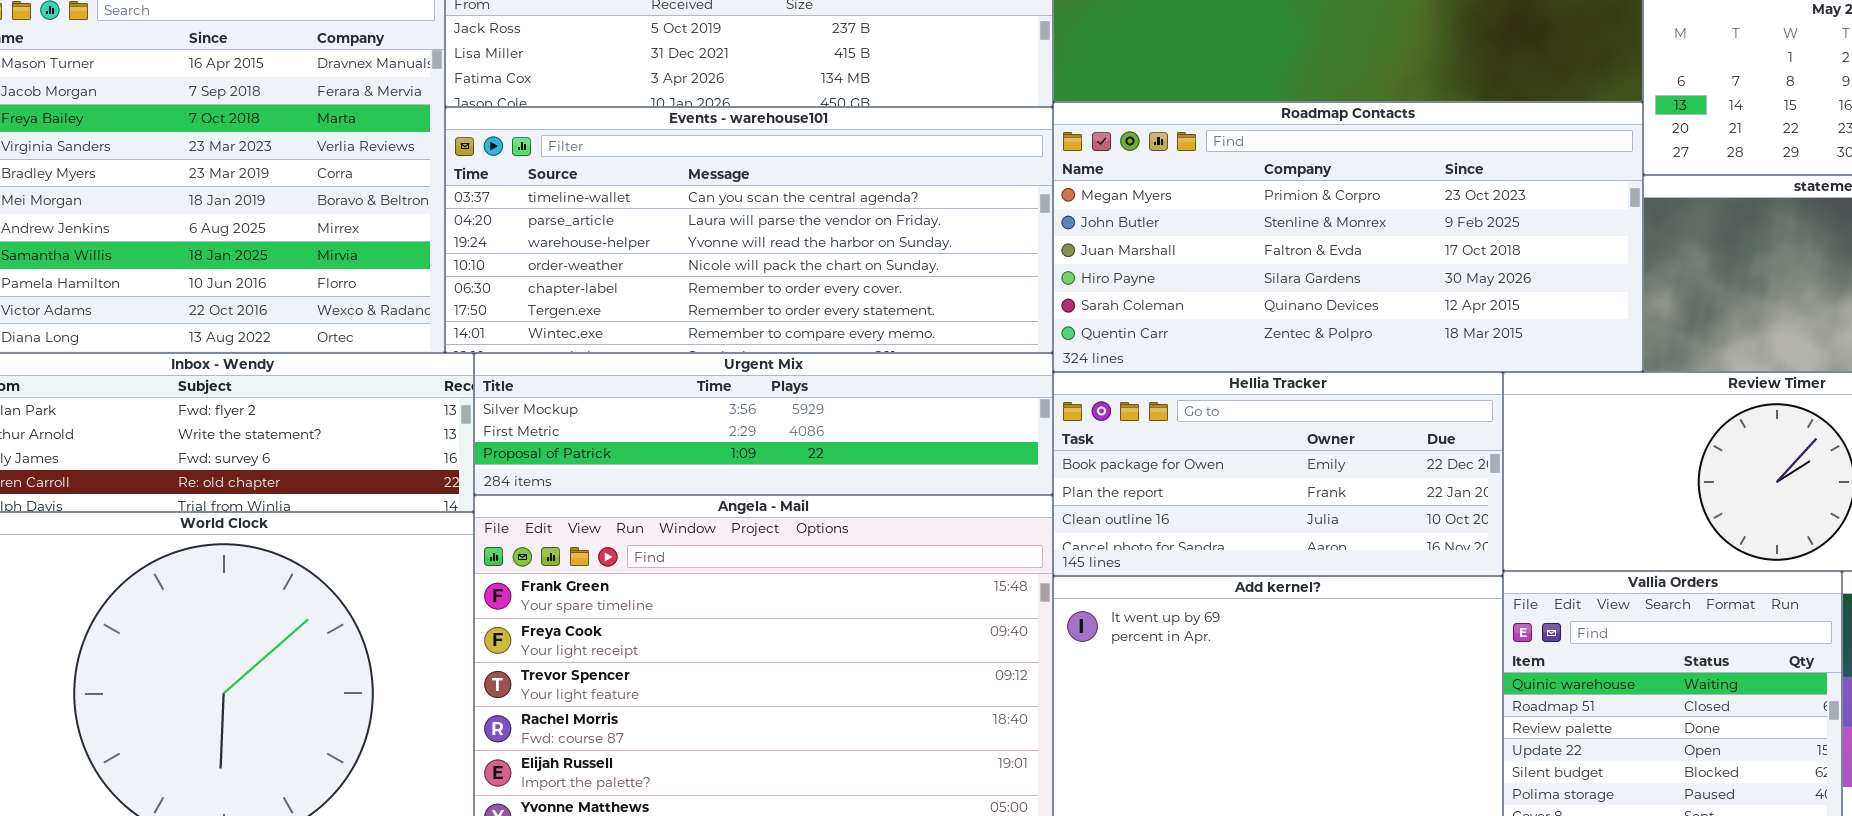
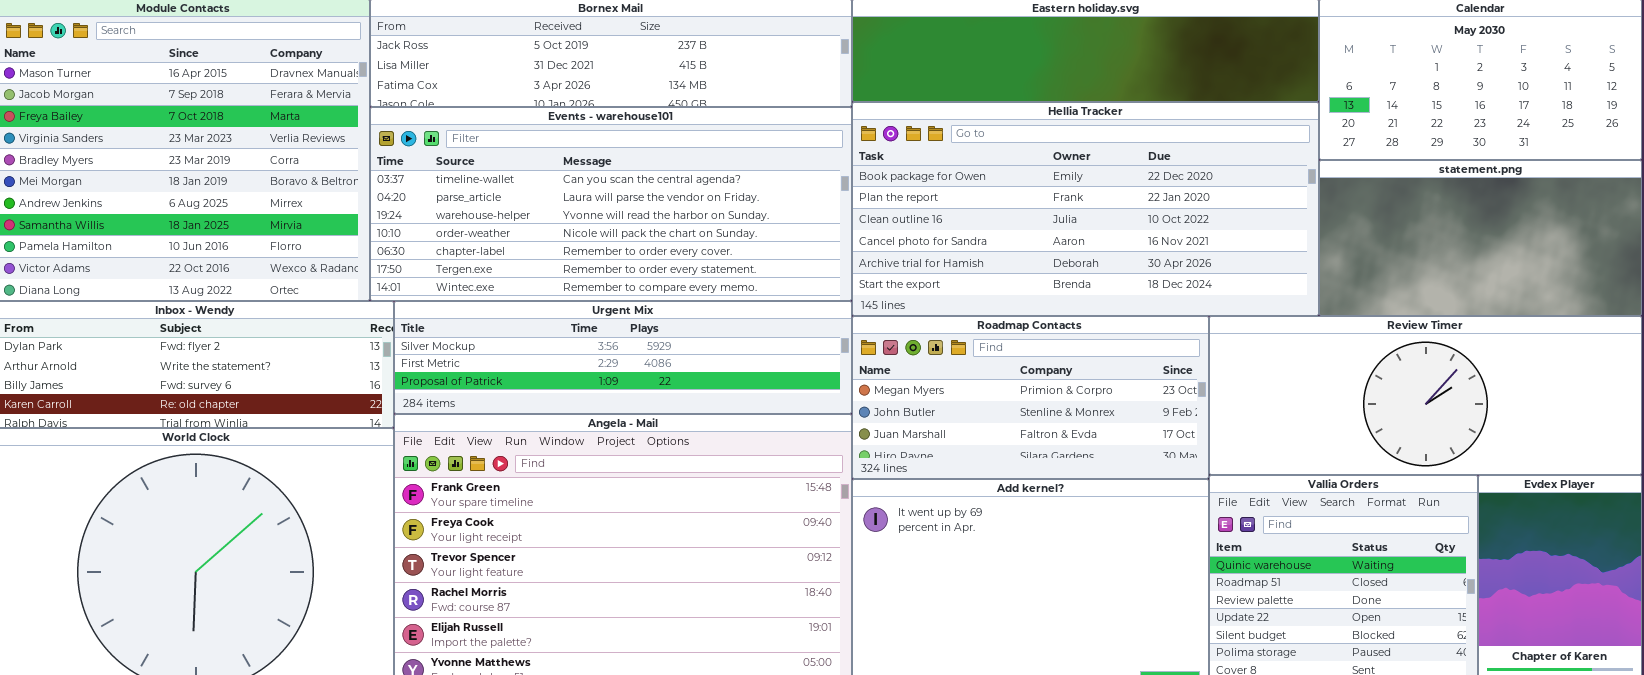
Roadmap Contacts: [1053,102,1643,372] -> [852,316,1209,479], moved, resized
Hellia Tracker: [1053,372,1503,576] -> [852,102,1319,316], moved, resized

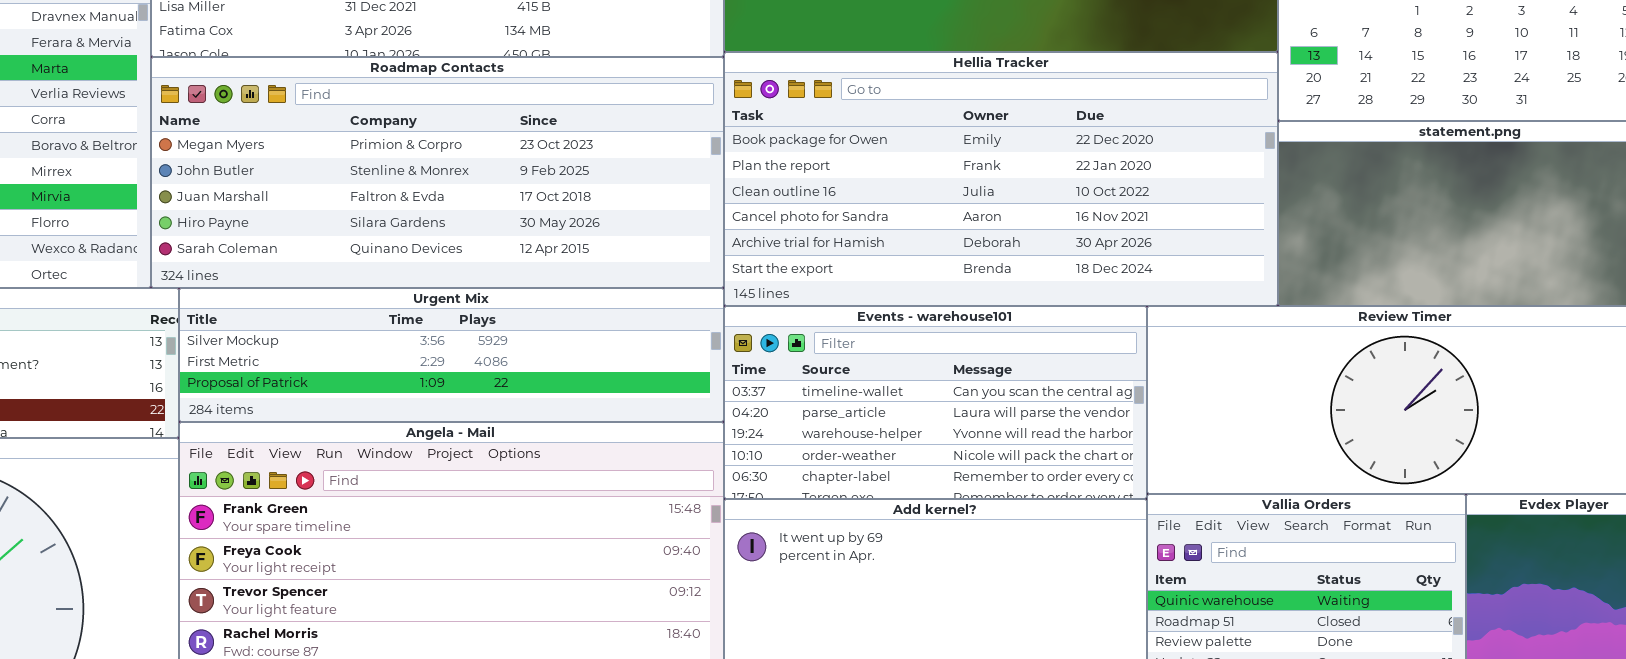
Events - warehouse101: [370,107,852,301] -> [724,306,1147,499], moved, resized
Roadmap Contacts: [852,316,1209,479] -> [151,57,724,288], moved, resized

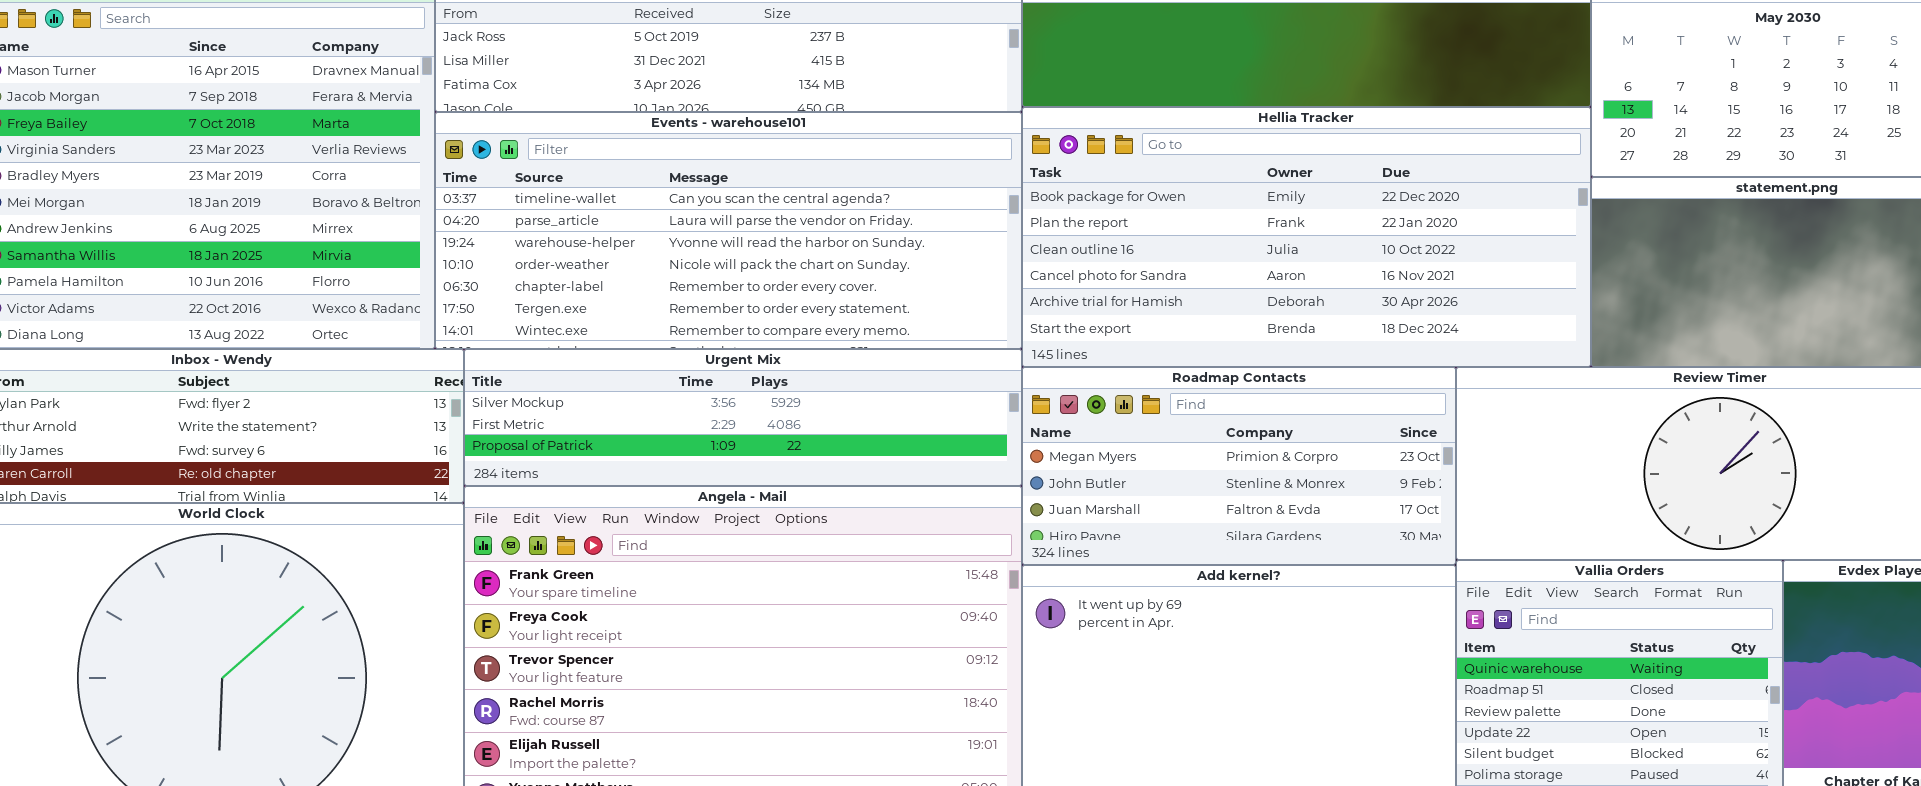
Roadmap Contacts: [151,57,724,288] -> [1022,367,1456,565], moved, resized
Events - warehouse101: [724,306,1147,499] -> [435,112,1022,349], moved, resized

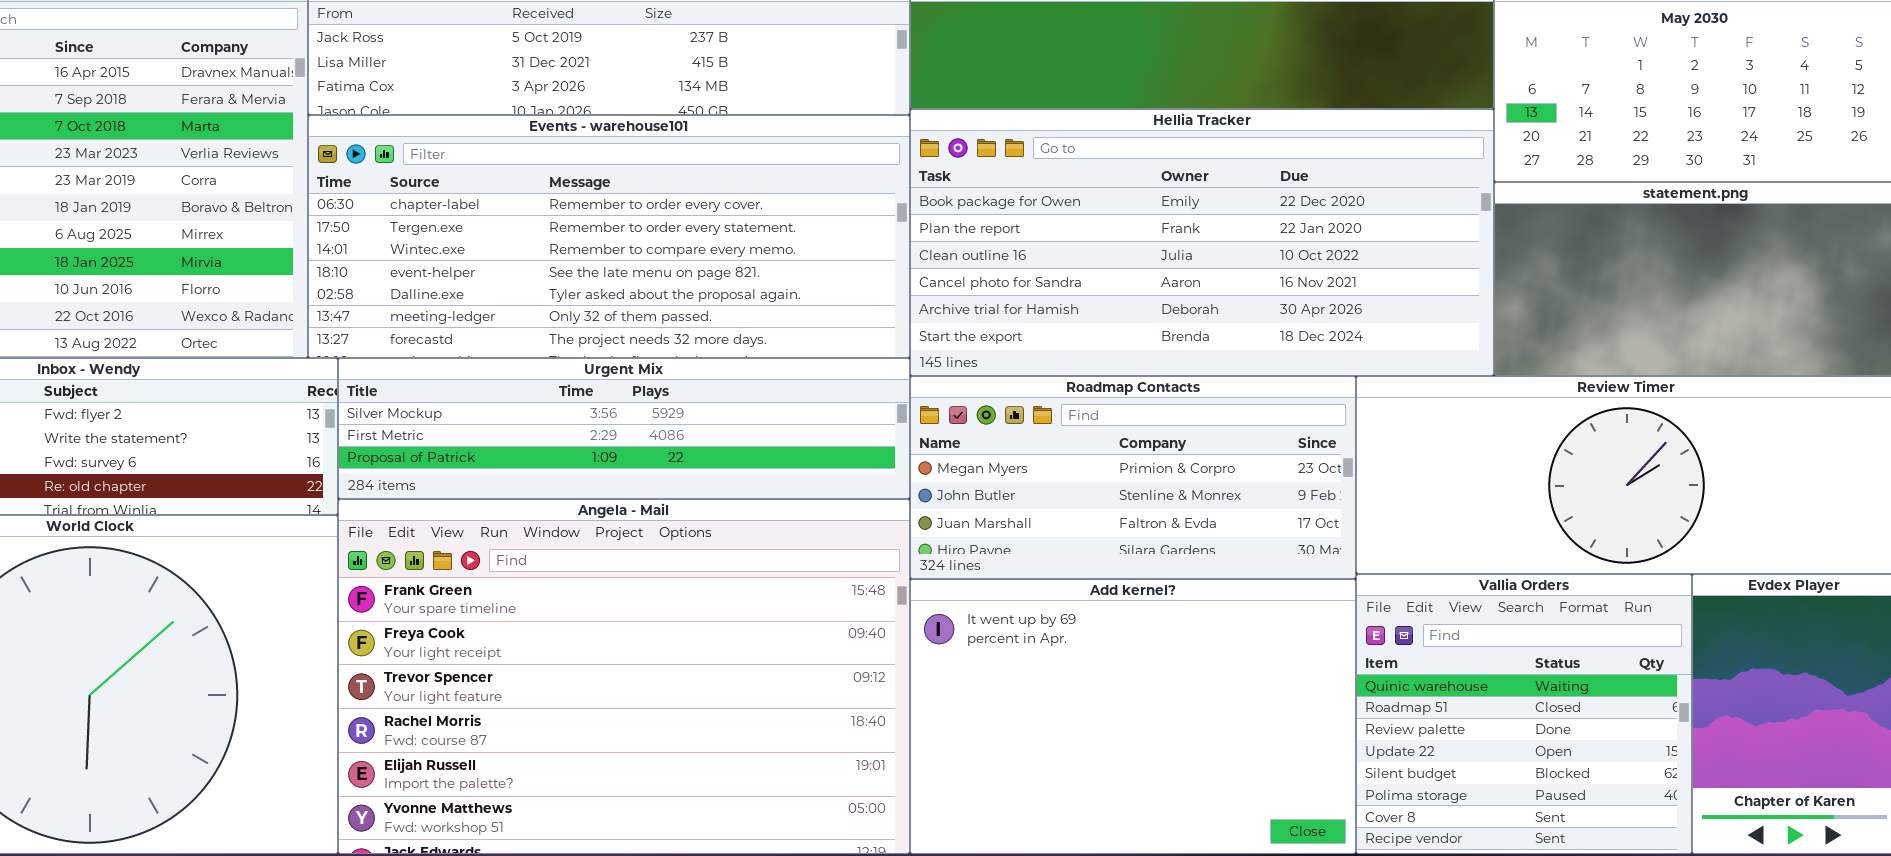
Events - warehouse101: [435,112,1022,349] -> [308,115,910,358], scrolled down 4 rows

